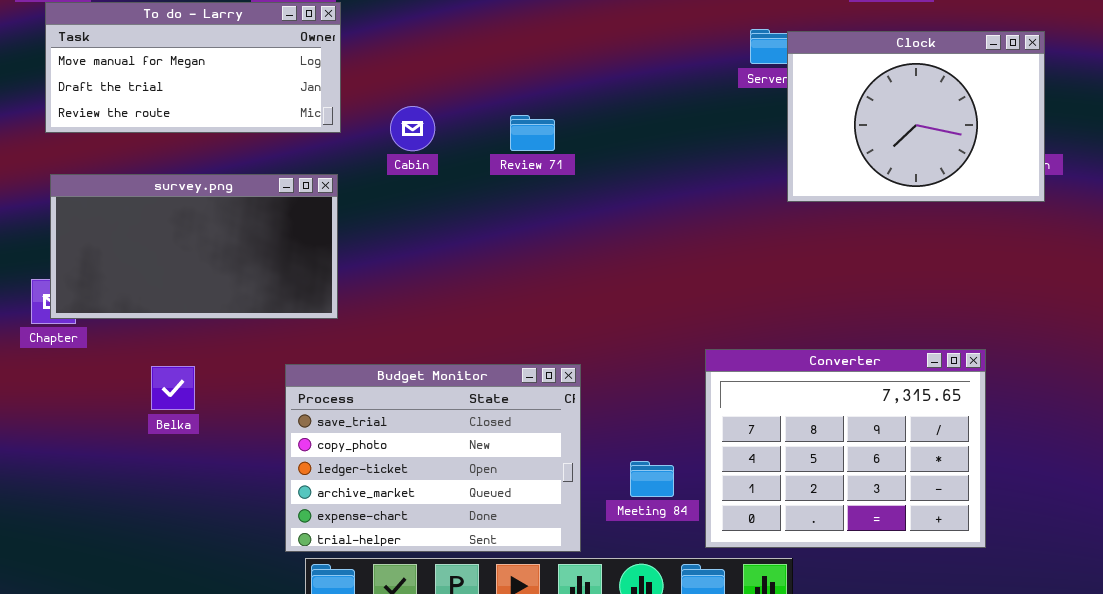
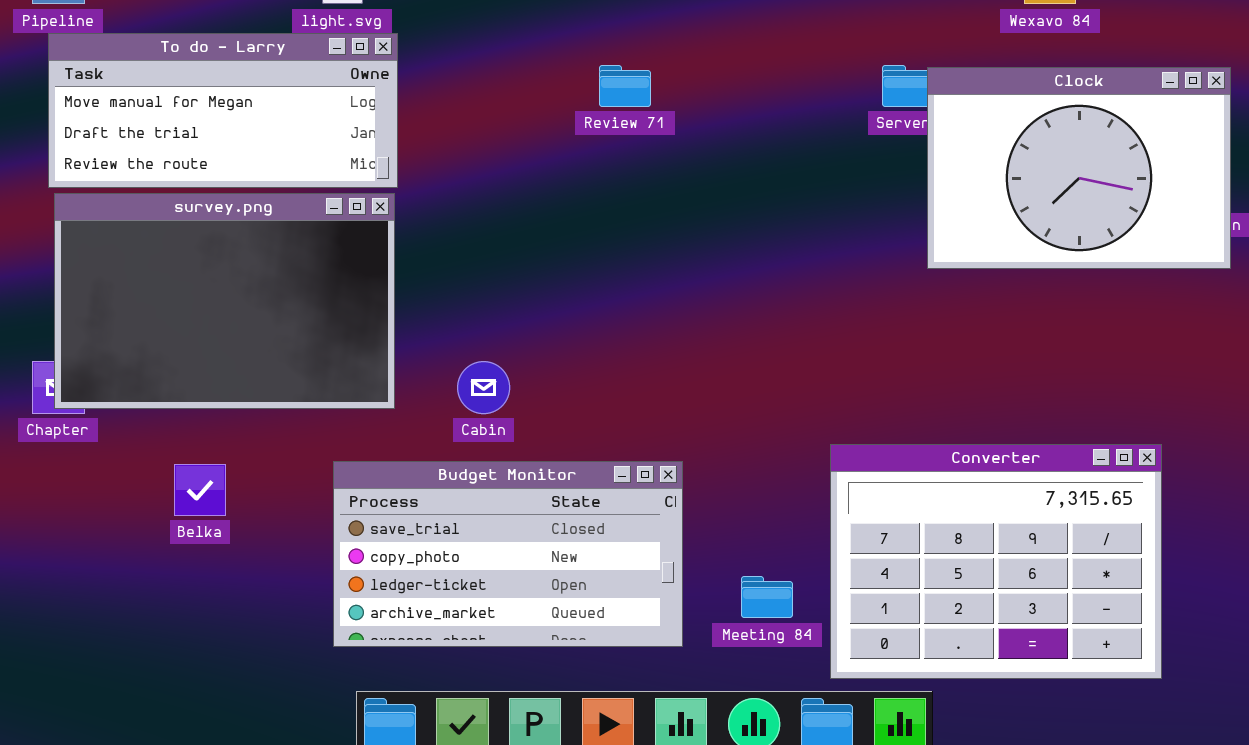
Cabin: [390,106,435,151] -> [457,361,510,414], moved
Review 71: [510,115,555,151] -> [599,65,651,107], moved
survey.png: [50,174,338,319] -> [54,193,395,409], resized
Budget Monitor: [285,364,581,552] -> [333,461,683,647], resized

